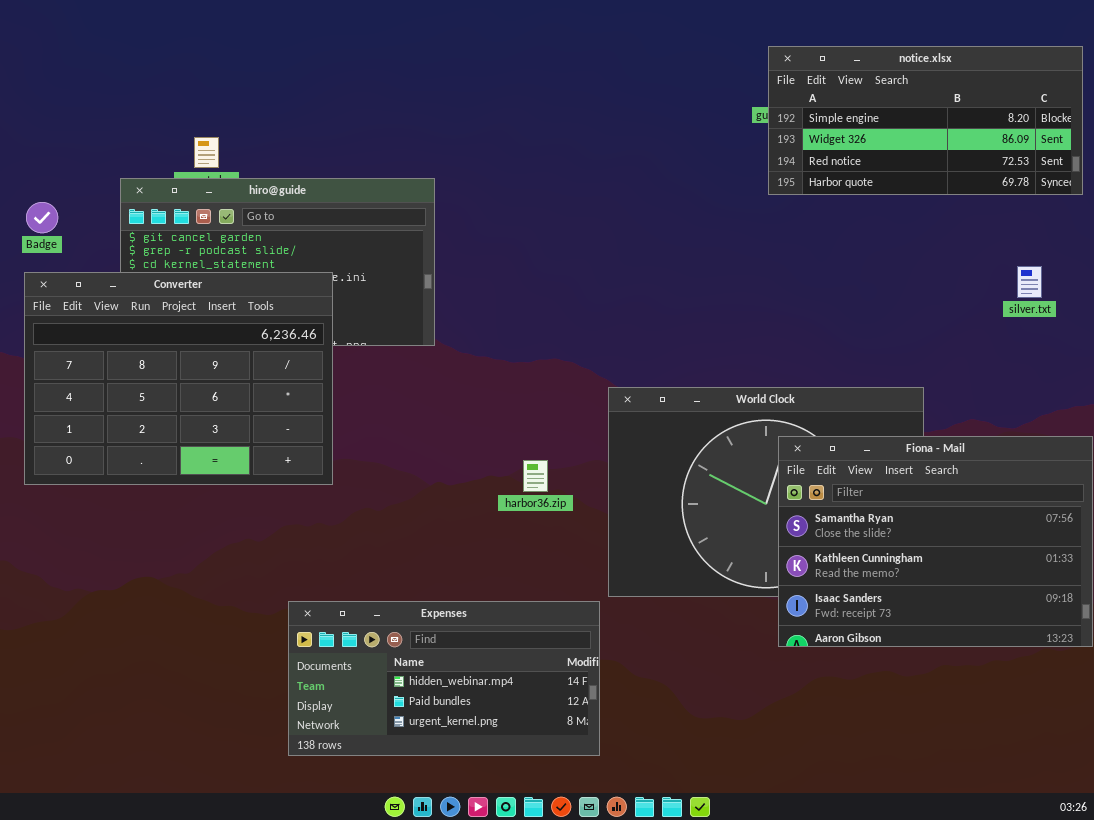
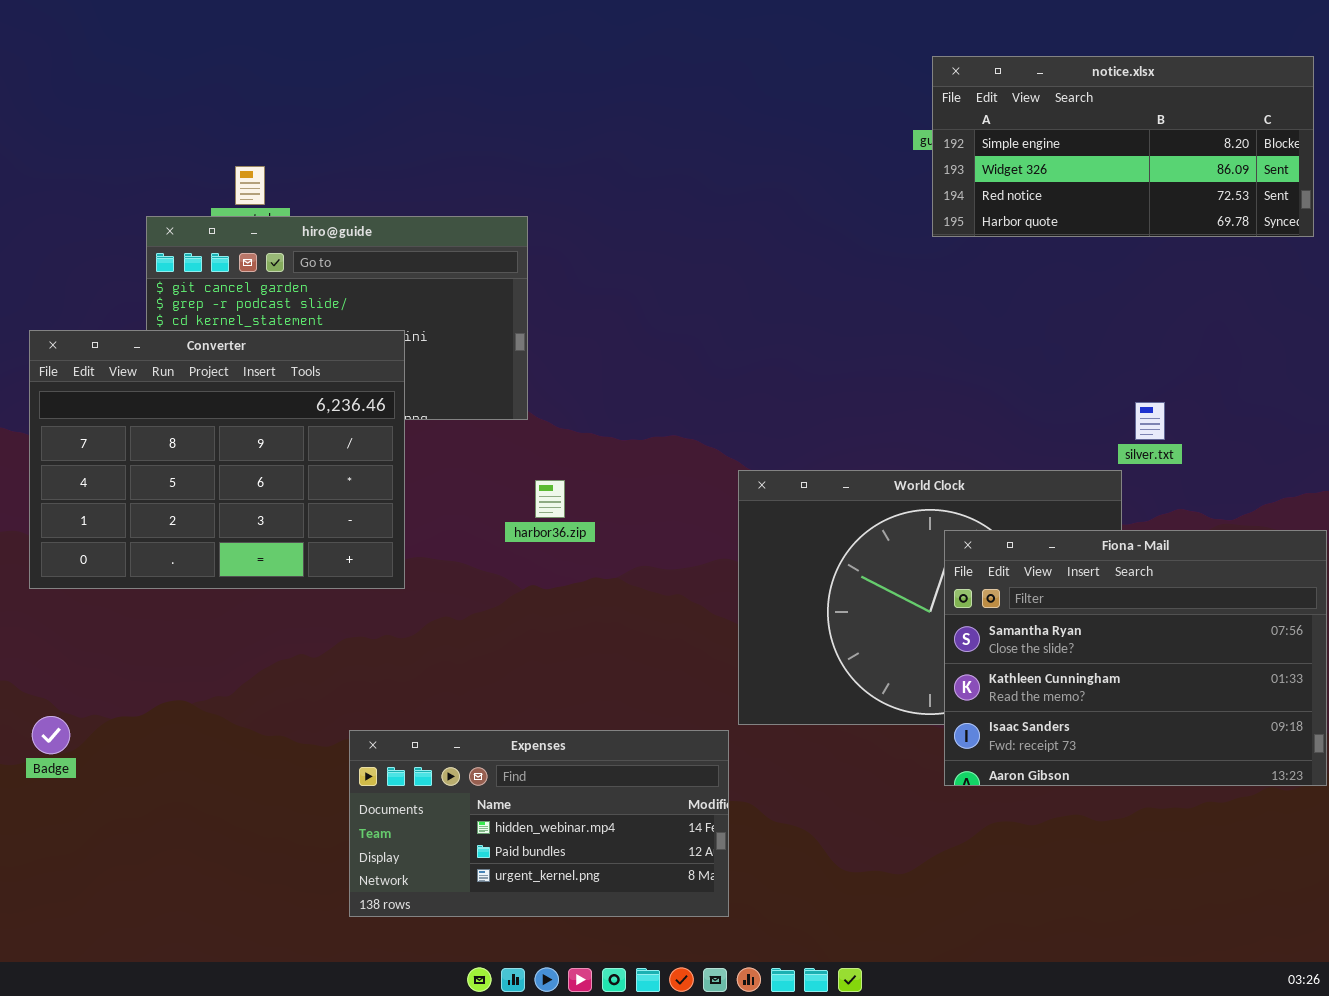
Badge: [26,202,58,233] -> [32,716,70,754], moved
silver.txt: [1017,266,1042,298] -> [1135,402,1165,440], moved
harbor36.zip: [523,460,548,492] -> [535,480,565,518], moved

